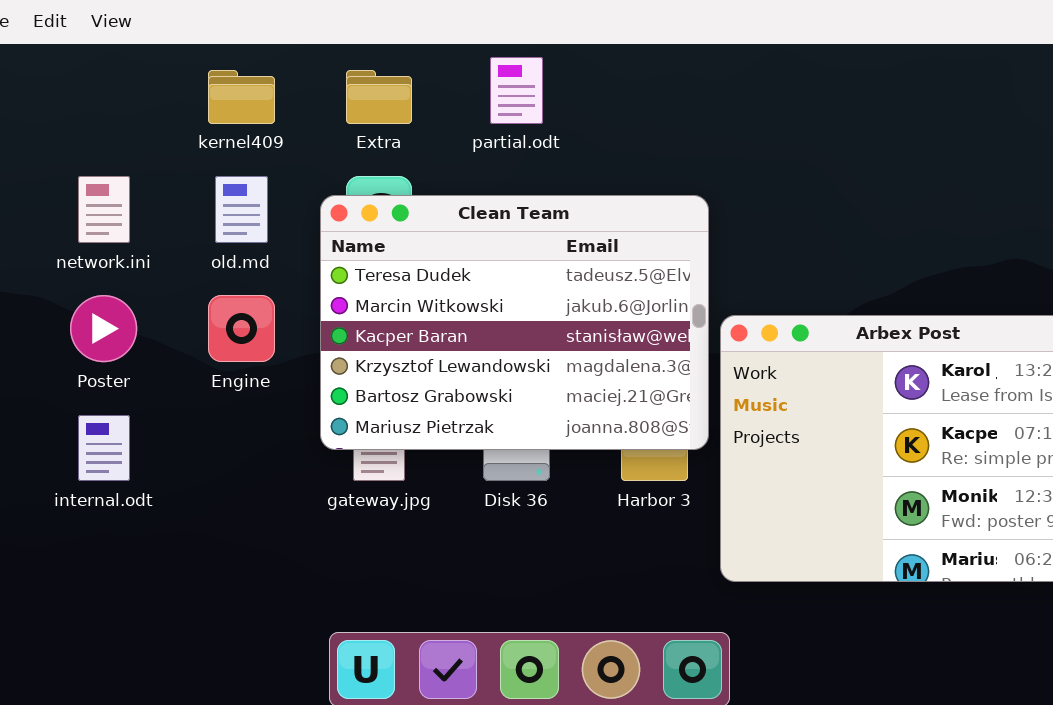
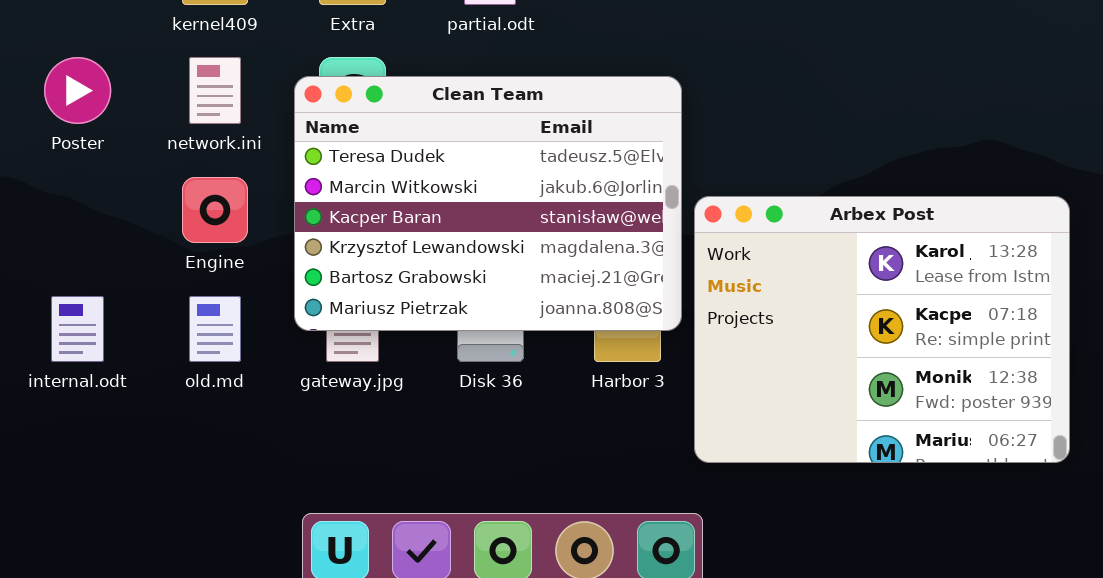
network.ini: [78,176,130,243] -> [189,57,241,124], moved
old.md: [215,176,268,243] -> [189,296,241,362], moved
Poster: [70,295,137,362] -> [44,57,111,124], moved

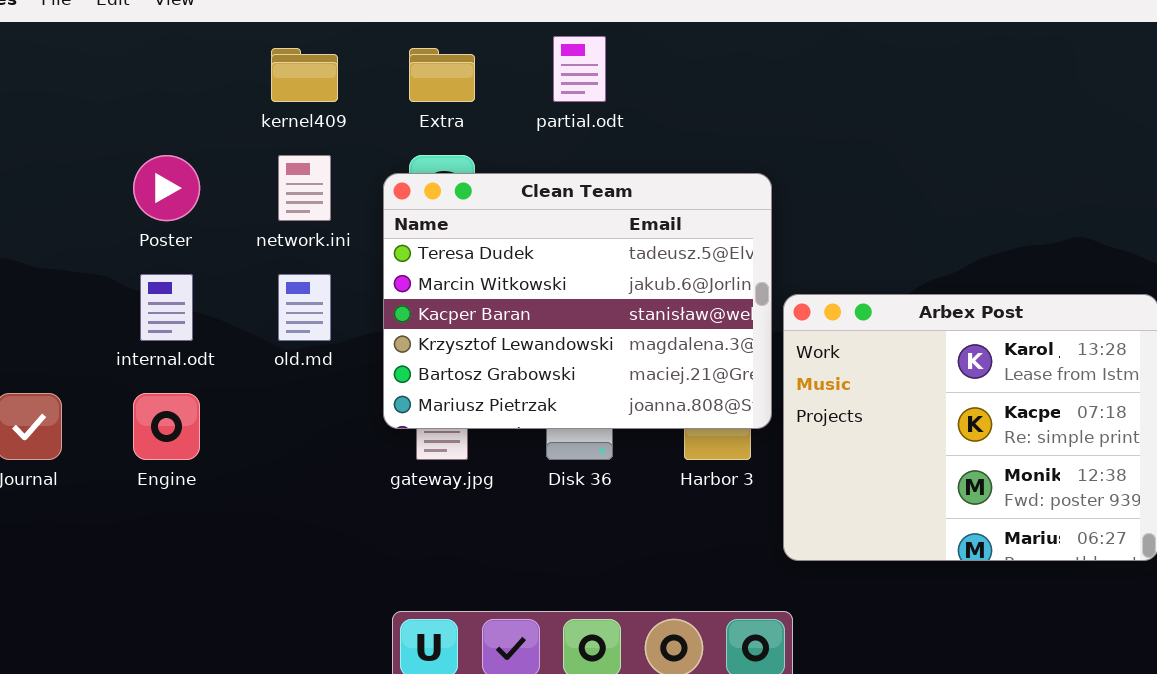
Engine: [182,177,248,243] -> [133,393,200,460], moved
internal.odt: [51,296,104,362] -> [140,274,193,341], moved
old.md: [189,296,241,362] -> [278,274,331,341], moved

